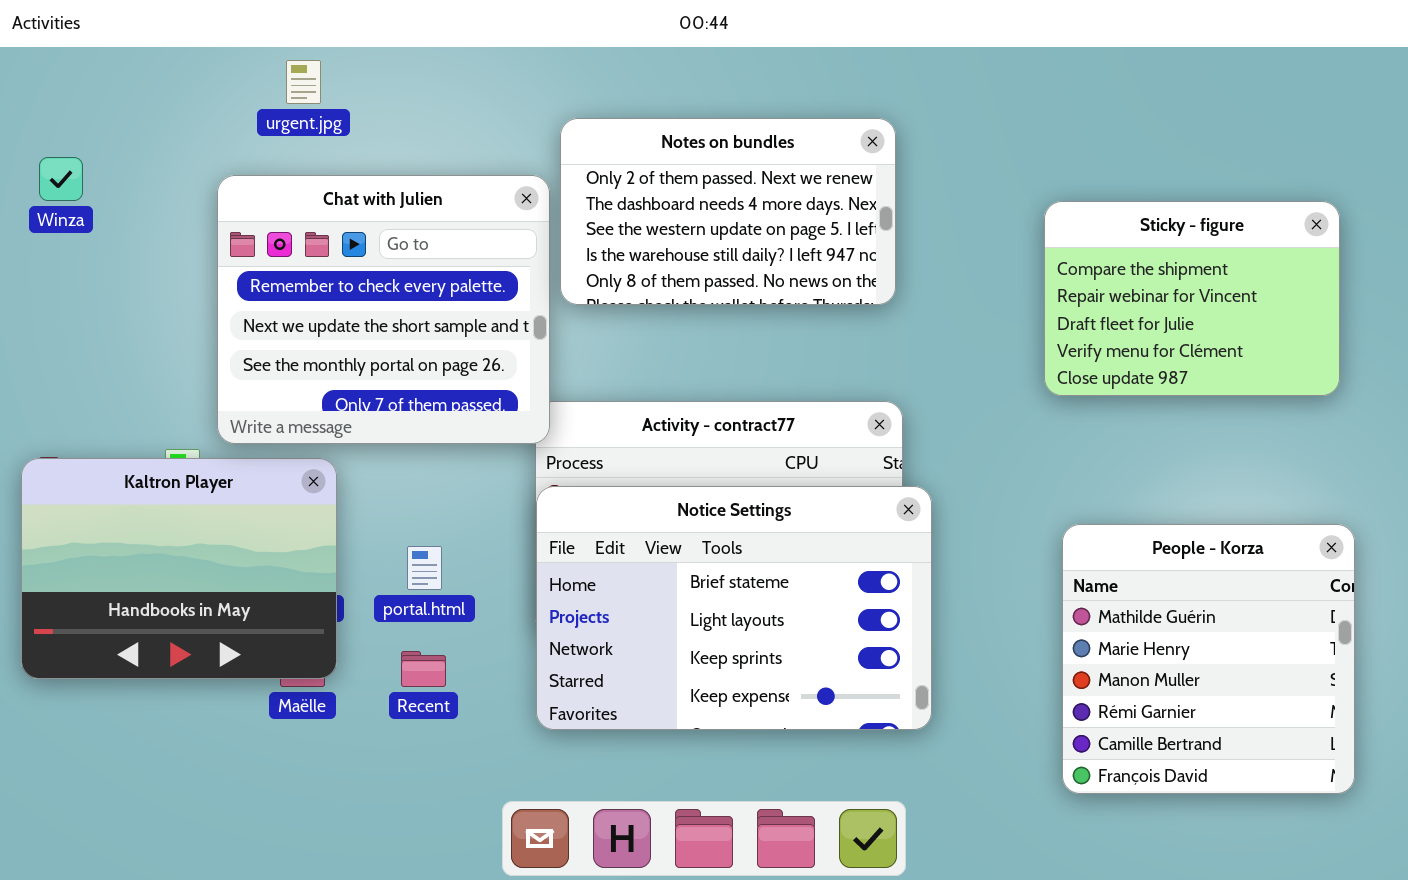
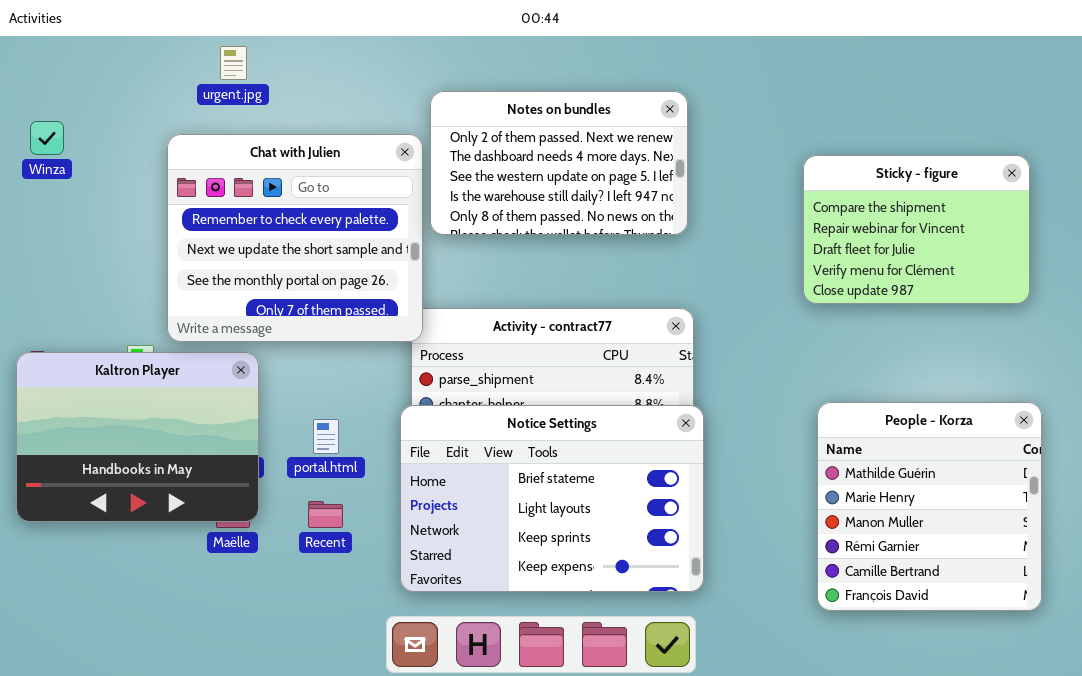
Notice Settings: [536,486,932,730] -> [400,405,704,592], moved

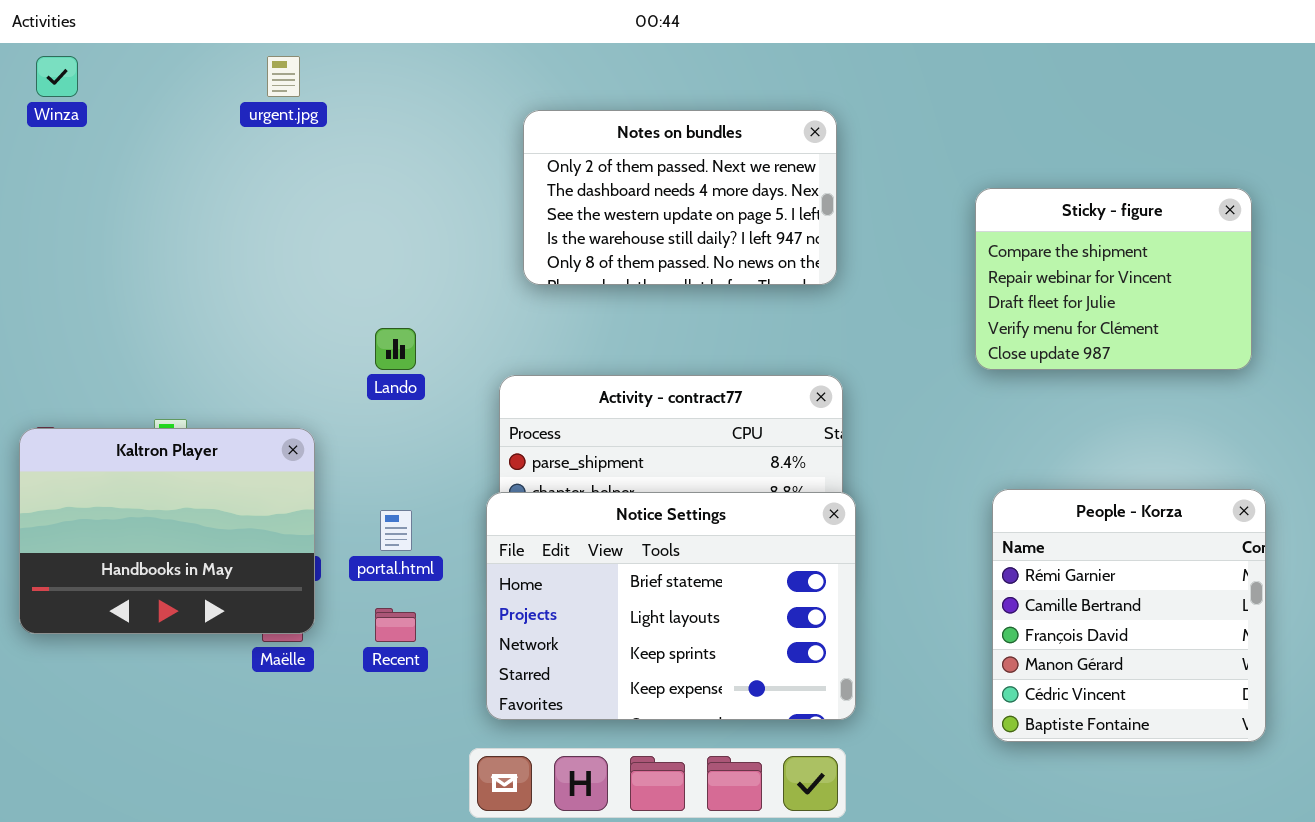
Winza: [30,121,64,155] -> [36,56,78,97], moved
Chat with Julien: [167,134,423,342] -> none, closed
People - Korza: [817,402,1042,611] -> [992,489,1266,742], scrolled down 3 rows

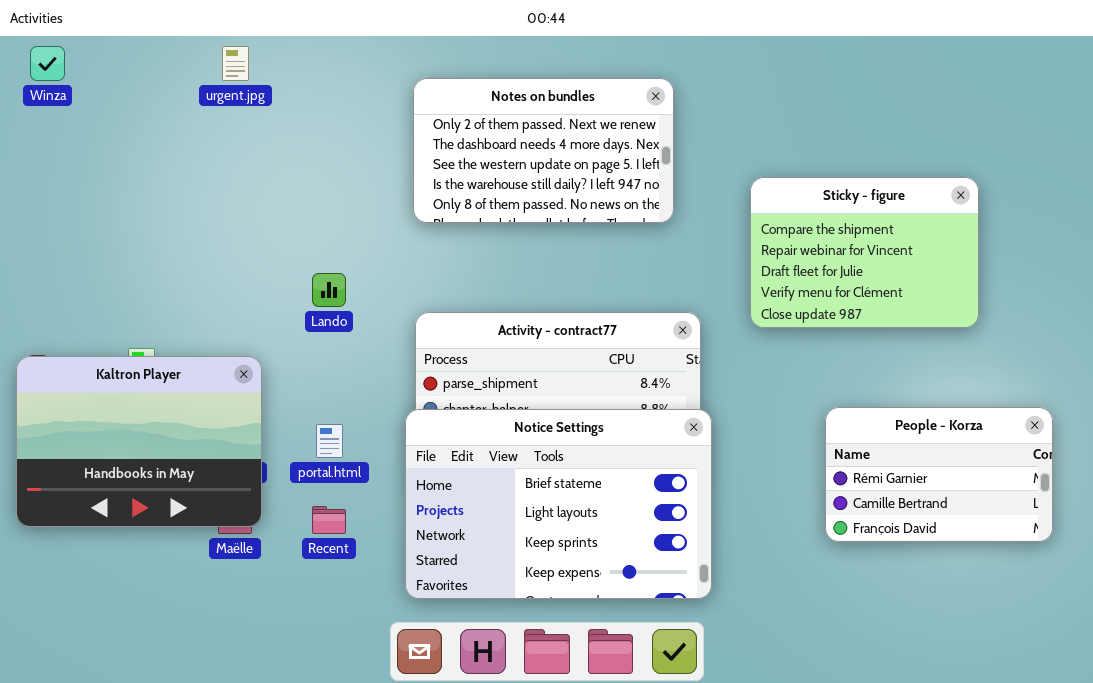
Notes on bundles: [523,110,837,285] -> [413,78,674,223], moved
Sticky - figure: [975,188,1252,370] -> [750,177,979,328], moved
People - Korza: [992,489,1266,742] -> [825,407,1053,542], resized

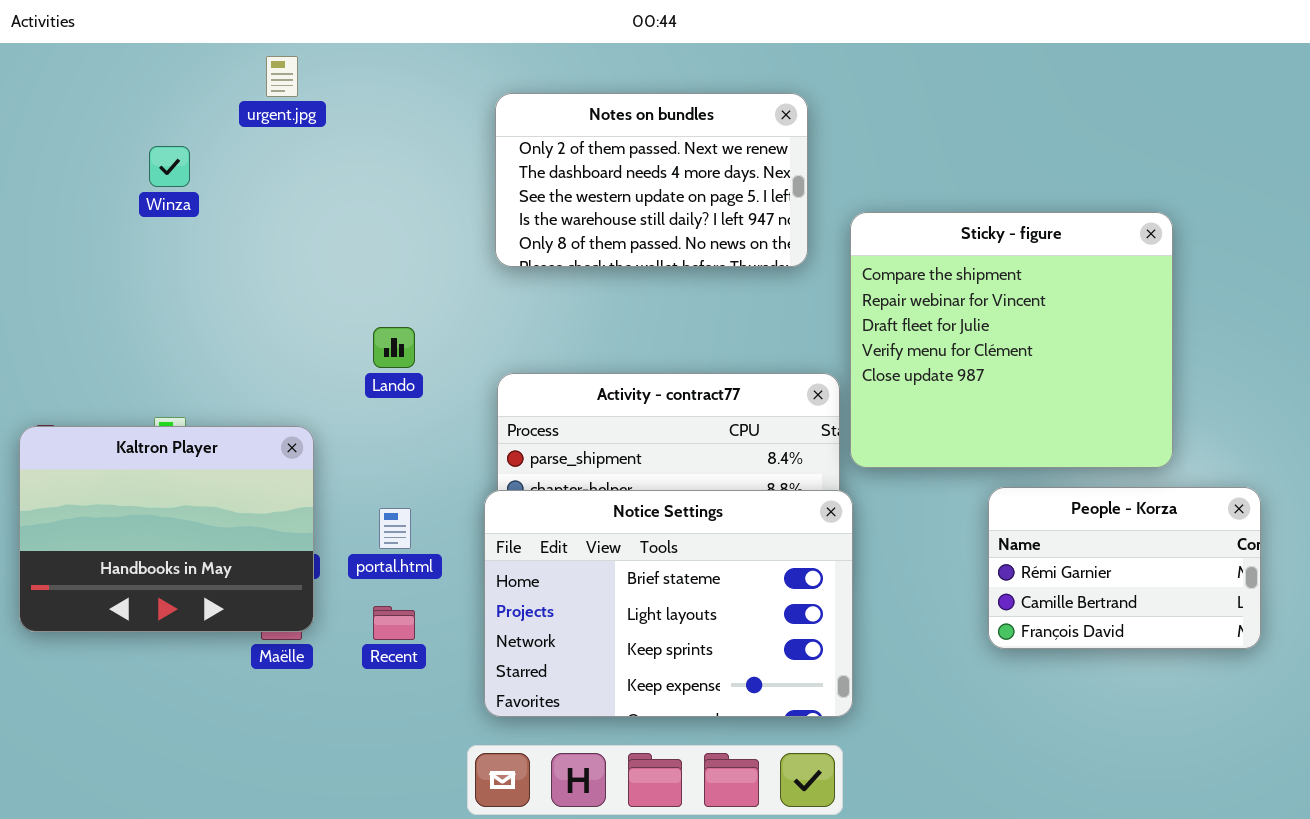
Winza: [30,46,65,81] -> [149,146,190,187], moved
Sticky - figure: [750,177,979,328] -> [850,212,1173,468], resized

